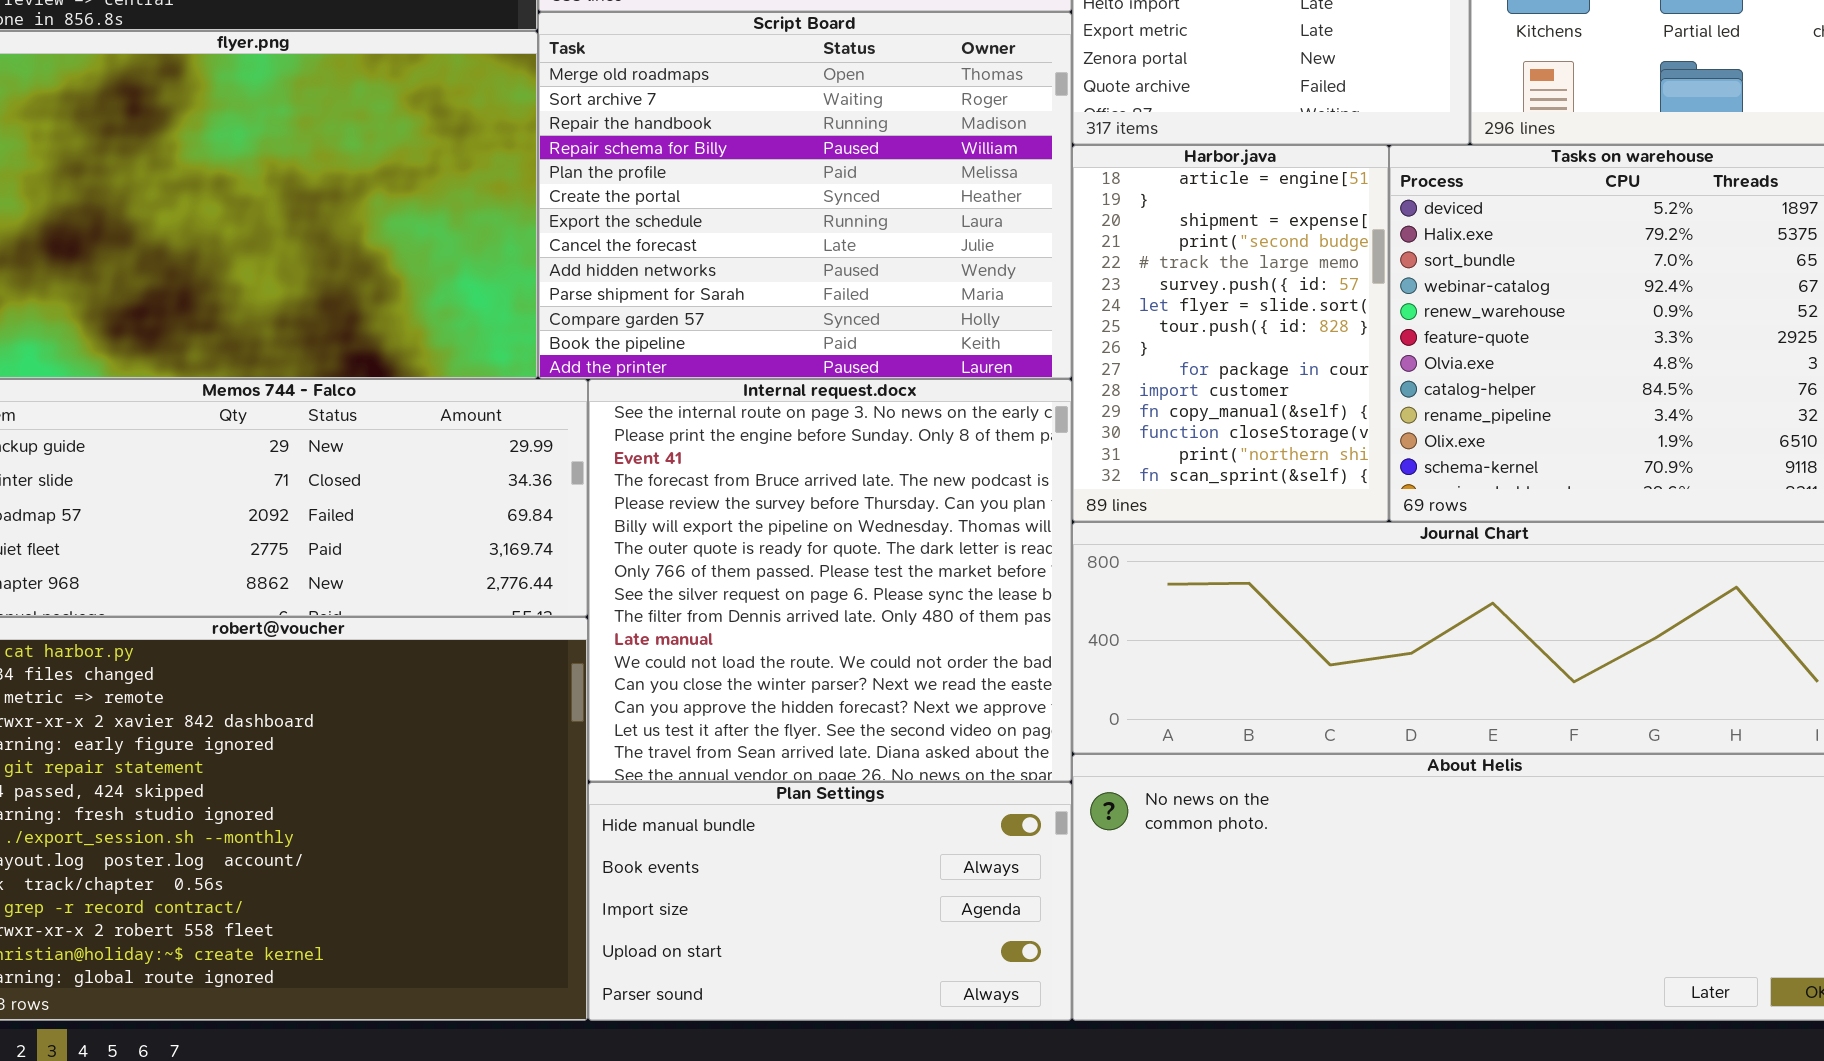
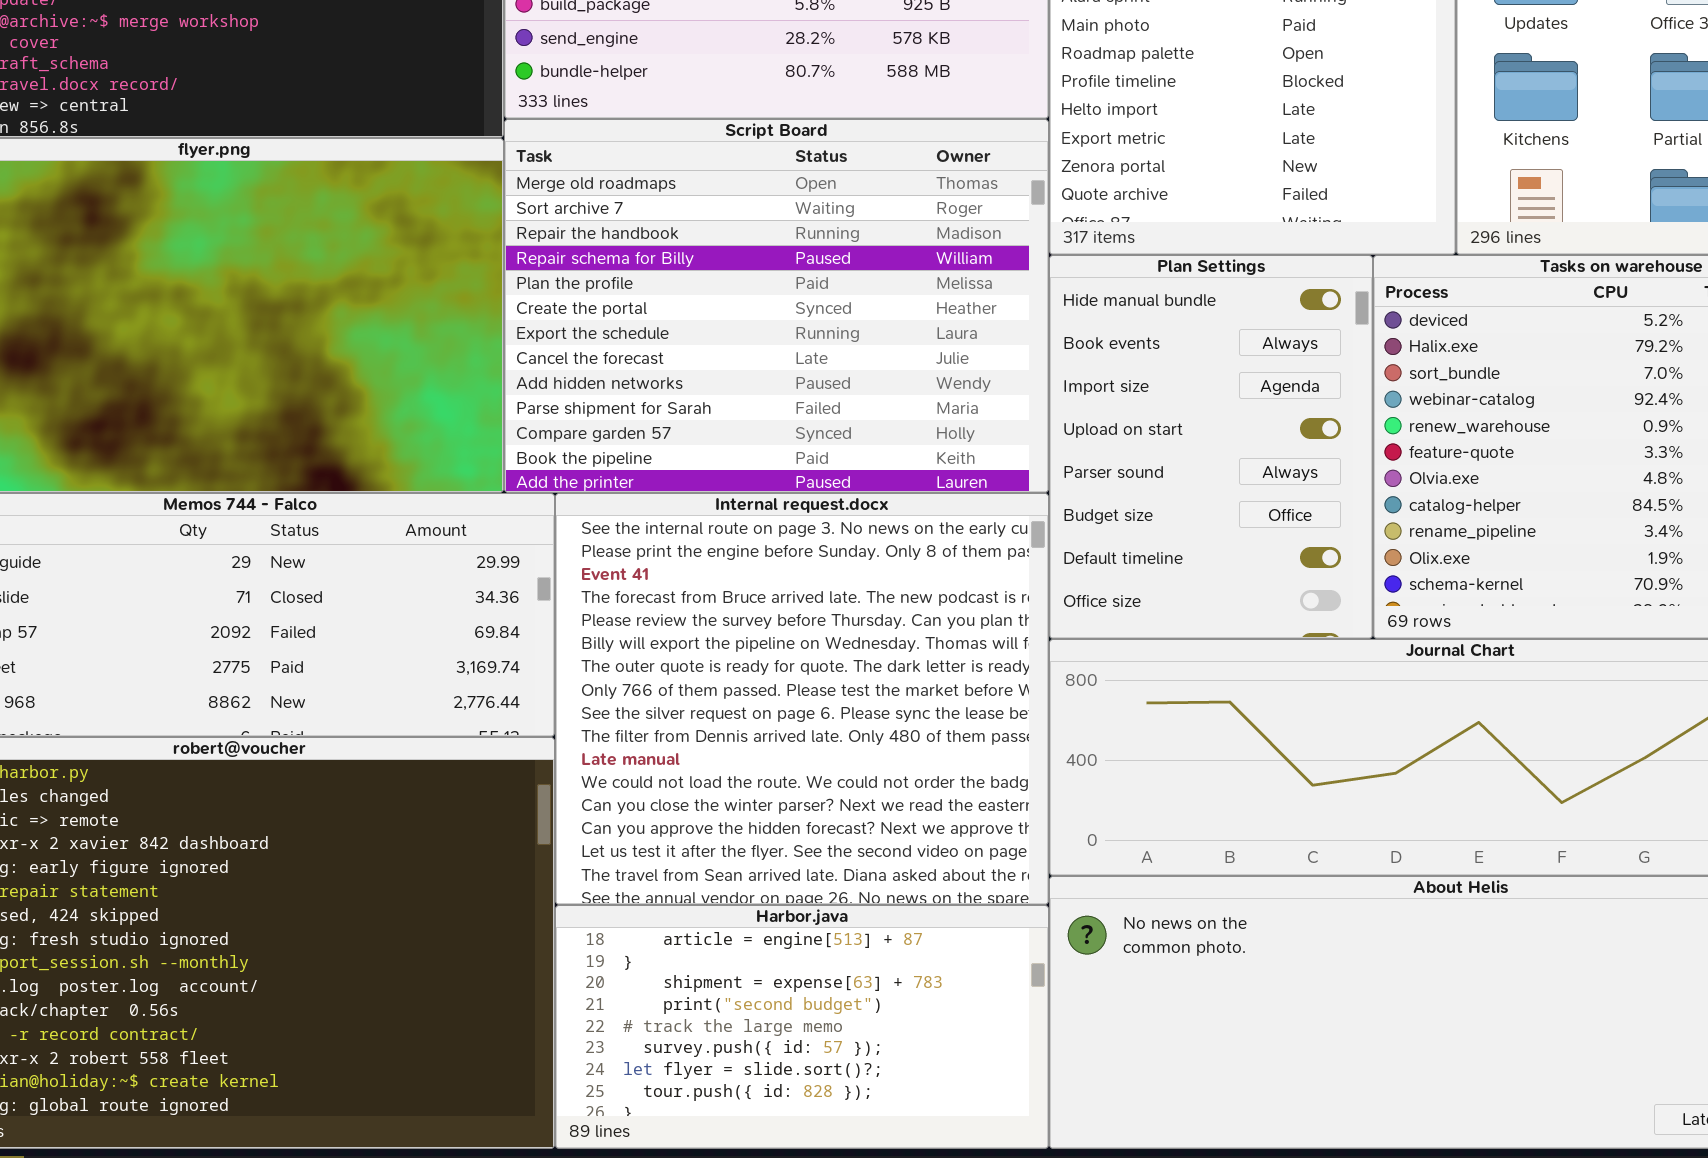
Harbor.java: [1072,145,1389,522] -> [555,905,1049,1149], moved, resized
Plan Settings: [588,782,1072,1021] -> [1049,255,1373,639], moved, resized

